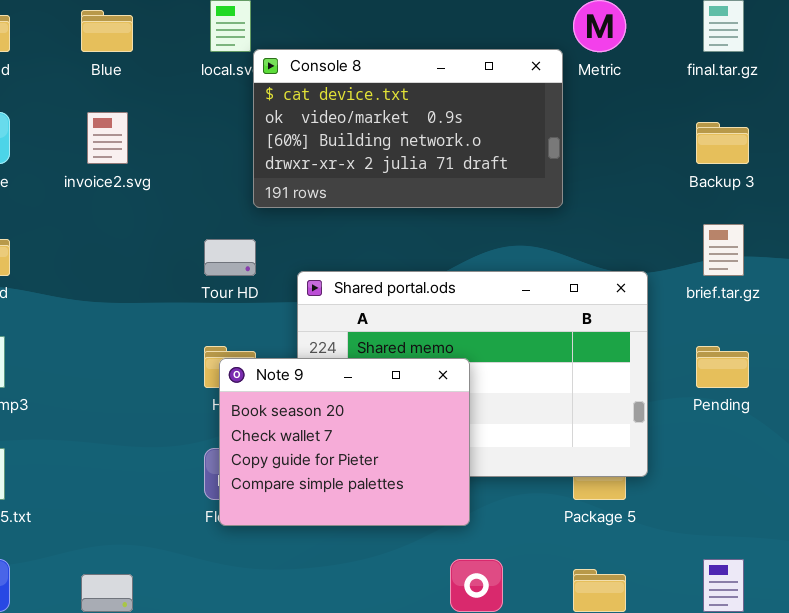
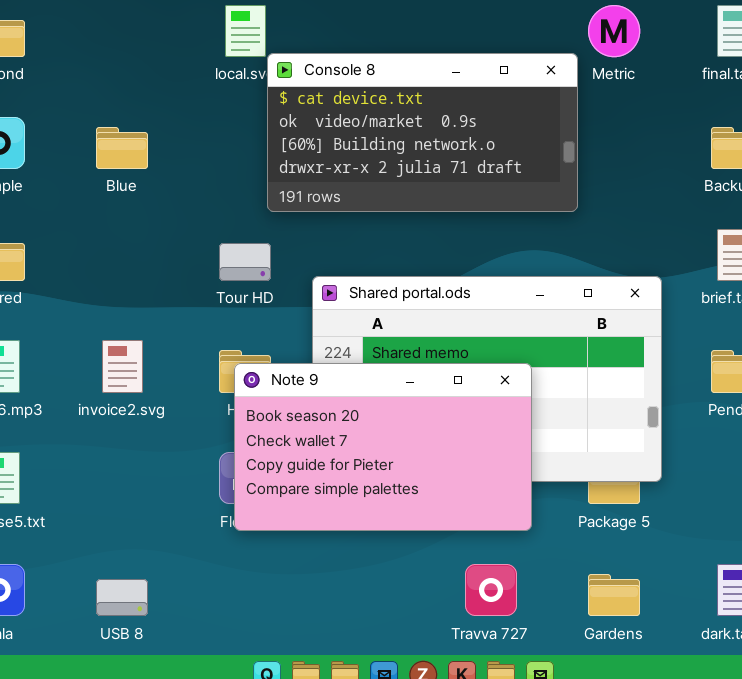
Blue: [81,10,133,52] -> [96,127,148,169], moved
invoice2.svg: [87,112,128,164] -> [102,340,143,393], moved
Note 9: [219,358,470,526] -> [234,363,532,531], resized

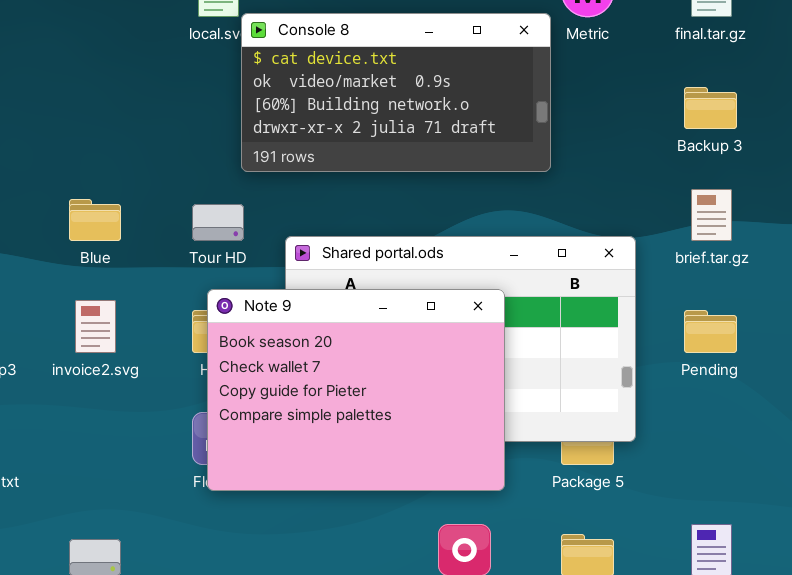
Blue: [96,127,148,169] -> [69,199,121,241], moved
Note 9: [234,363,532,531] -> [207,289,505,491], resized

